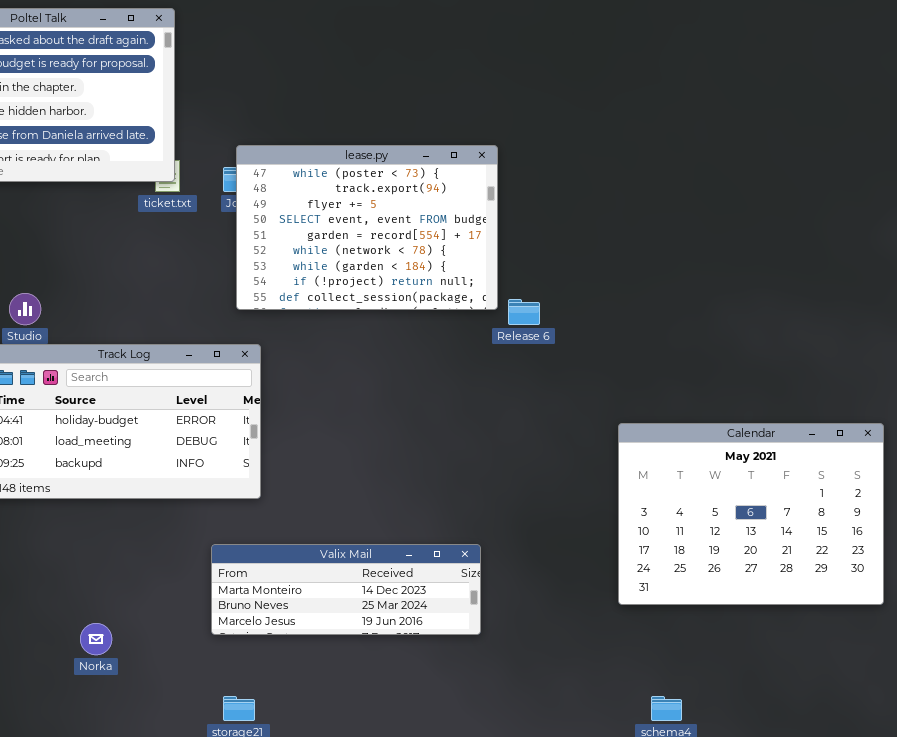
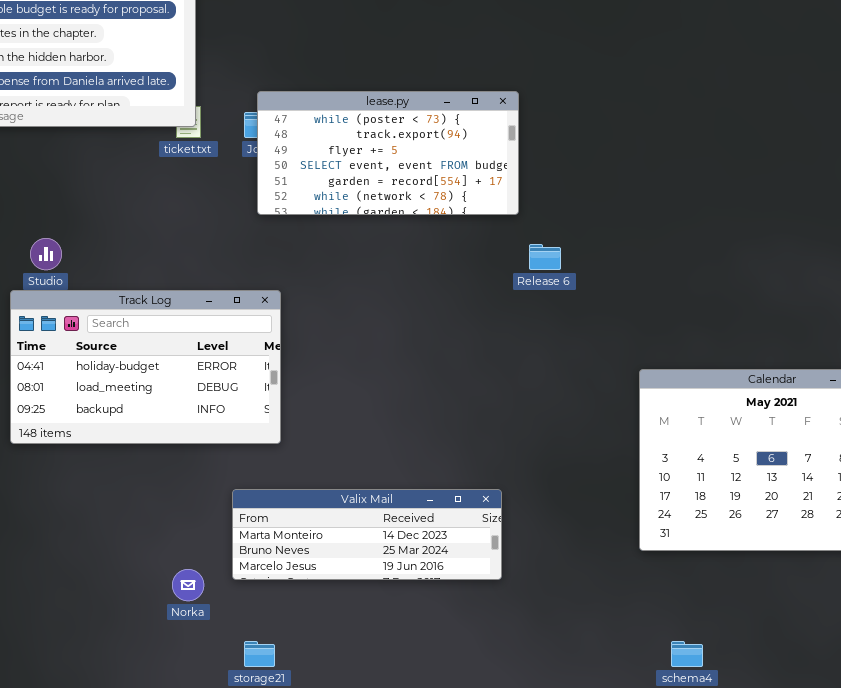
lease.py: [236,145,498,310] -> [257,91,519,215], resized
Norka: [80,623,112,655] -> [172,569,204,601], moved

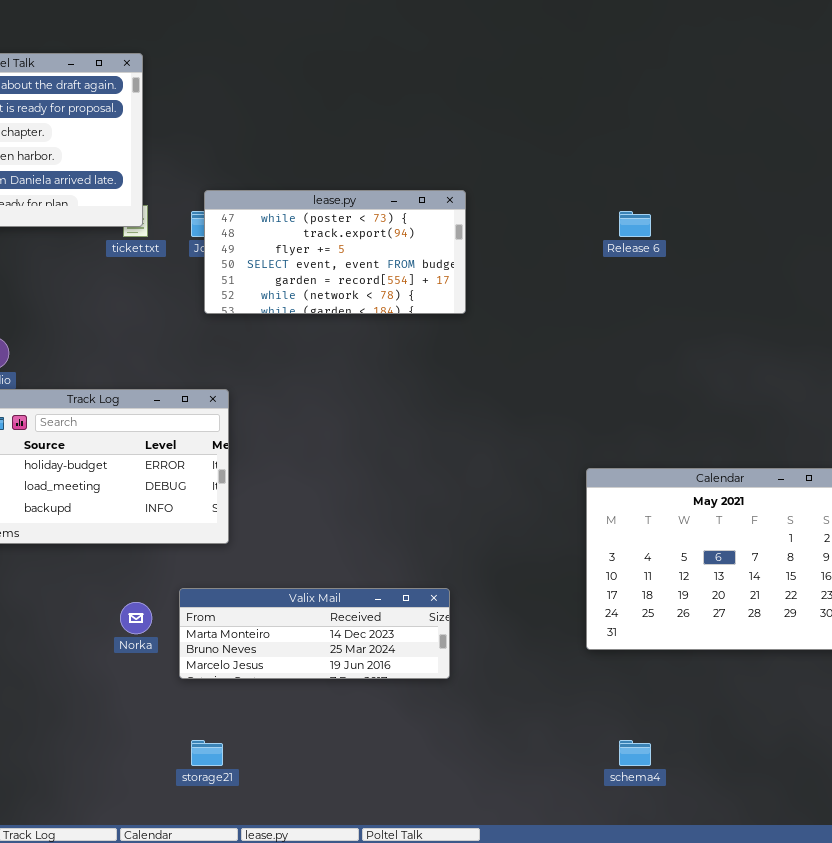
Release 6: [529,244,561,270] -> [619,211,651,237], moved
Norka: [172,569,204,601] -> [120,602,152,634], moved

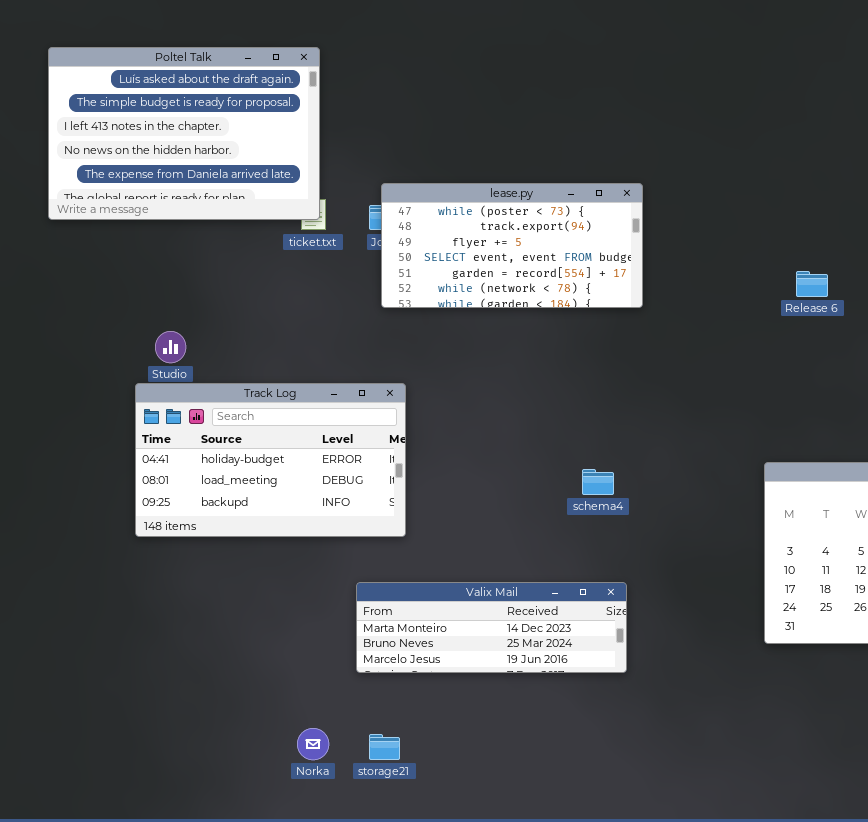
Release 6: [619,211,651,237] -> [796,271,828,297], moved
Norka: [120,602,152,634] -> [297,728,329,760], moved
schema4: [619,740,651,766] -> [582,469,614,495], moved

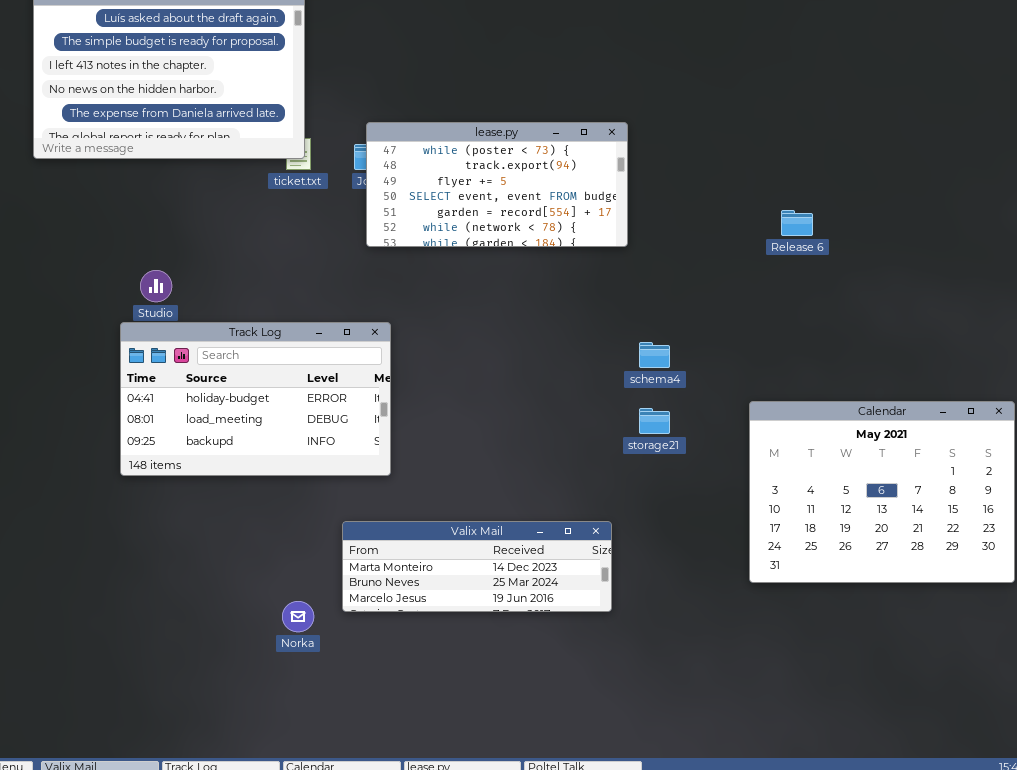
schema4: [582,469,614,495] -> [639,342,670,368], moved
Norka: [297,728,329,760] -> [282,601,314,632], moved
storage21: [369,734,400,760] -> [639,408,670,434], moved

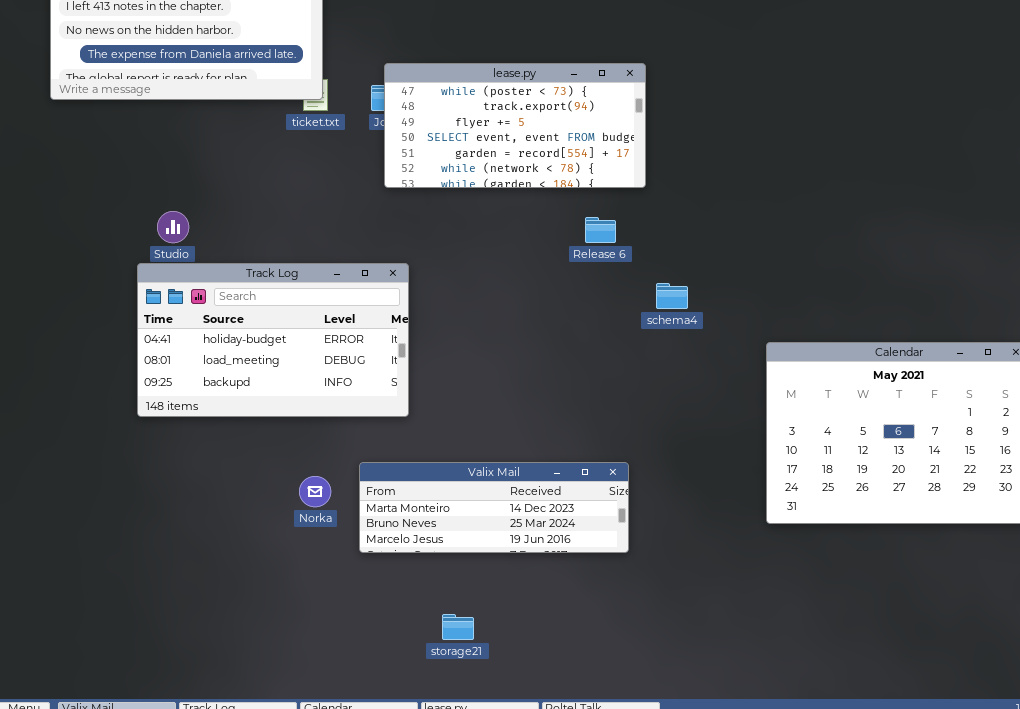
Release 6: [781,210,813,236] -> [585,217,616,243], moved
storage21: [639,408,670,434] -> [442,614,474,640], moved
Norka: [282,601,314,632] -> [299,476,331,507], moved

